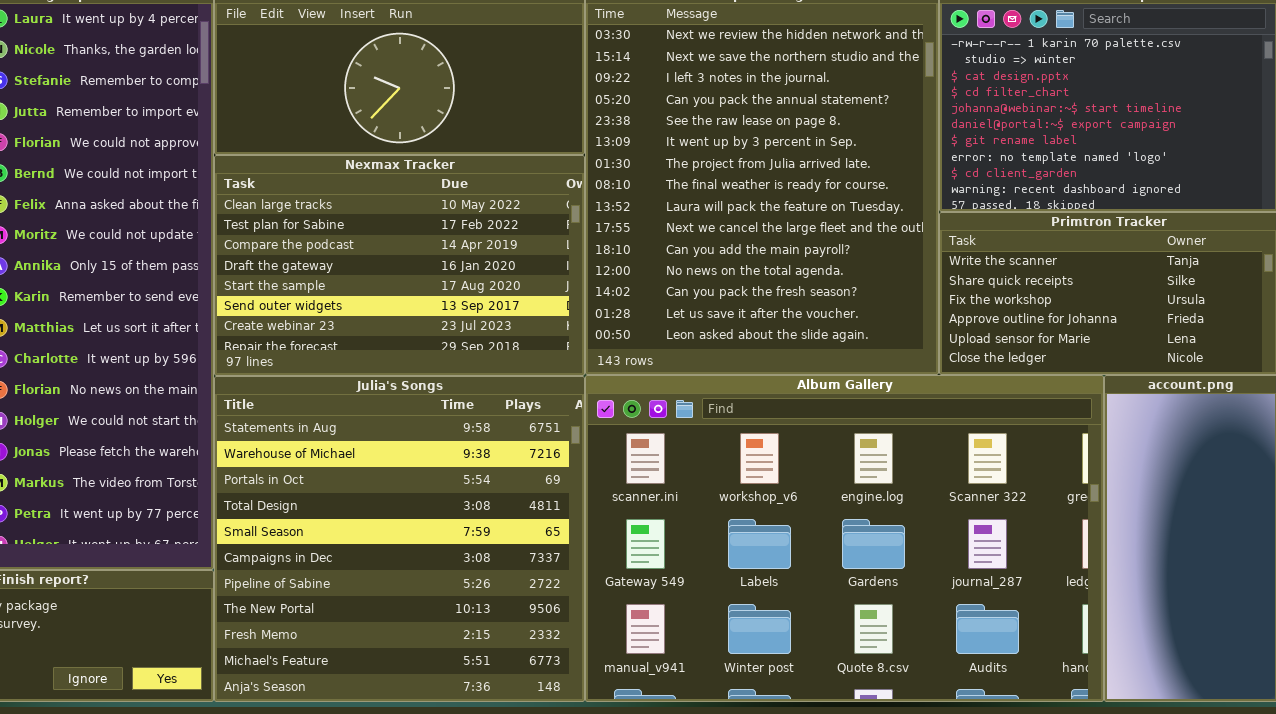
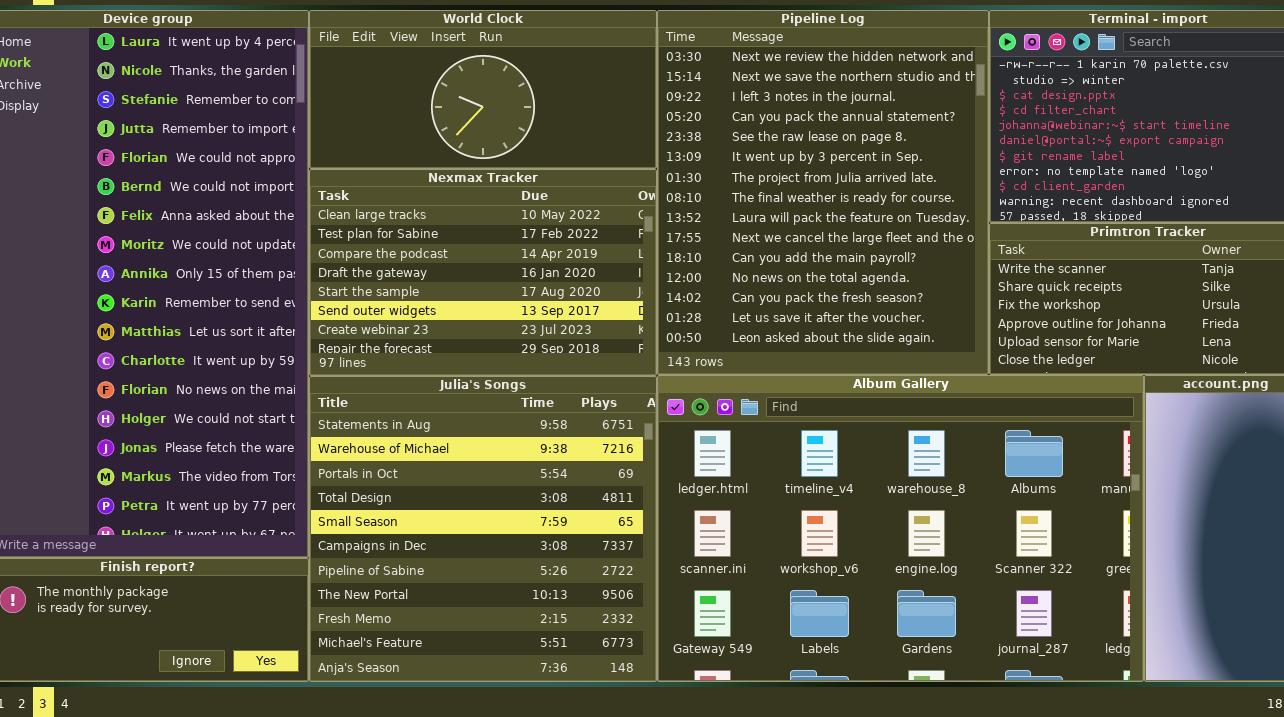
Album Gallery: [585,375,1104,702] -> [657,375,1144,682], scrolled up 1 row

